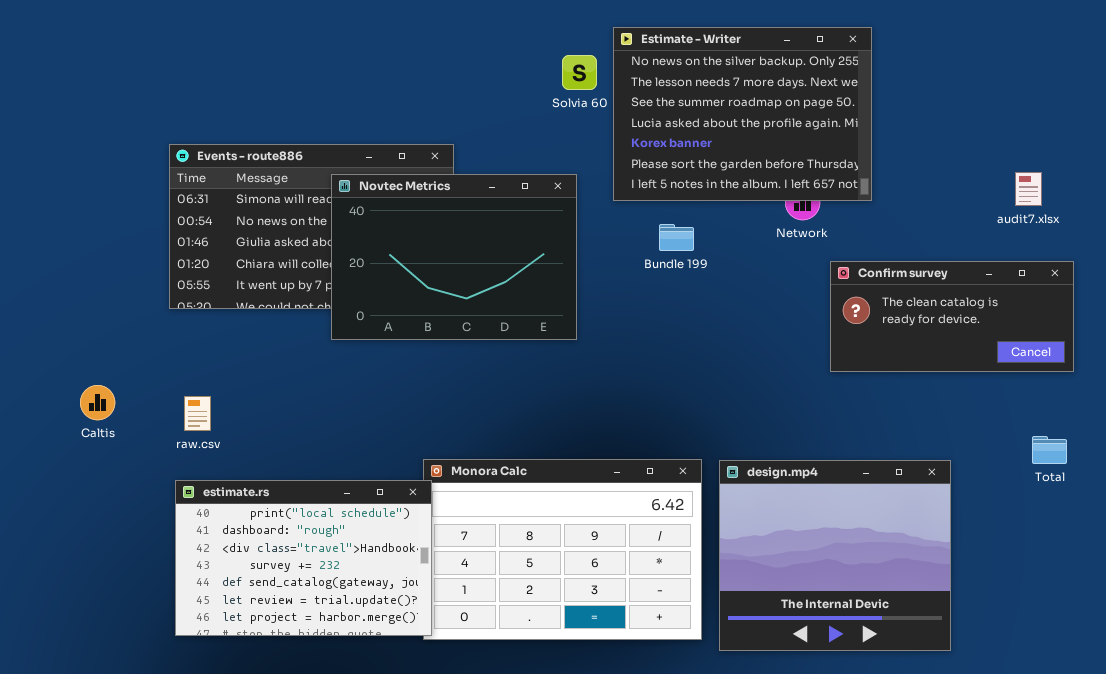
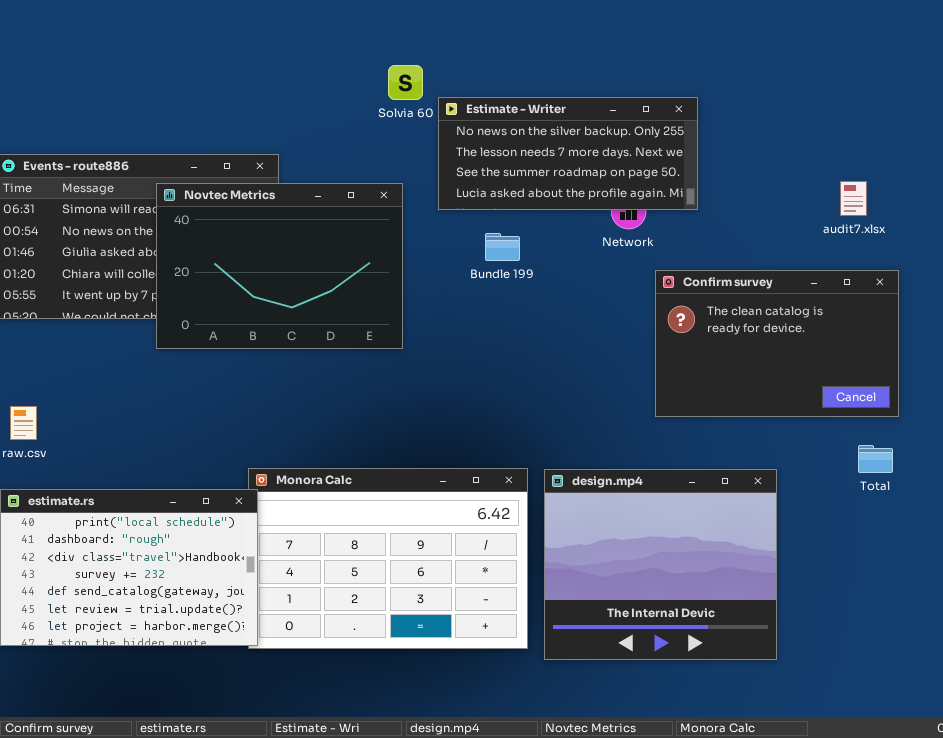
Estimate - Writer: [613,27,872,201] -> [438,97,698,210], resized
Confirm survey: [830,261,1074,372] -> [655,270,899,417], resized

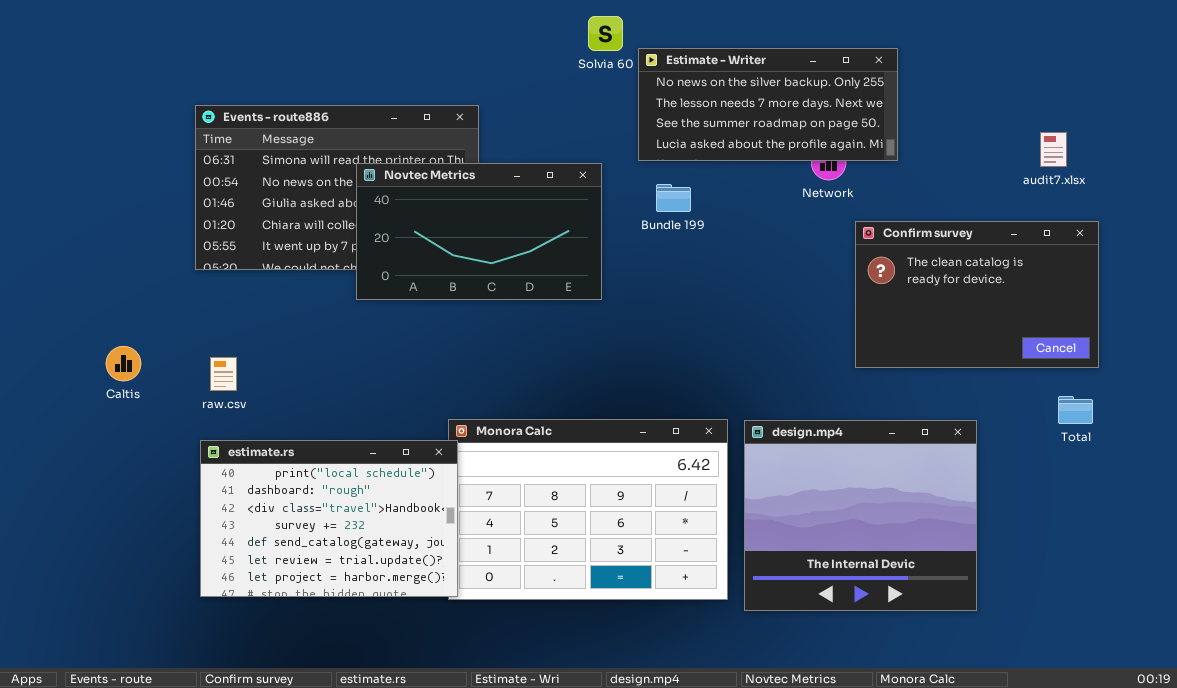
Novtec Metrics: [156,183,403,349] -> [356,163,602,300], resized
Bundle 199: [485,233,520,261] -> [656,184,691,212], moved

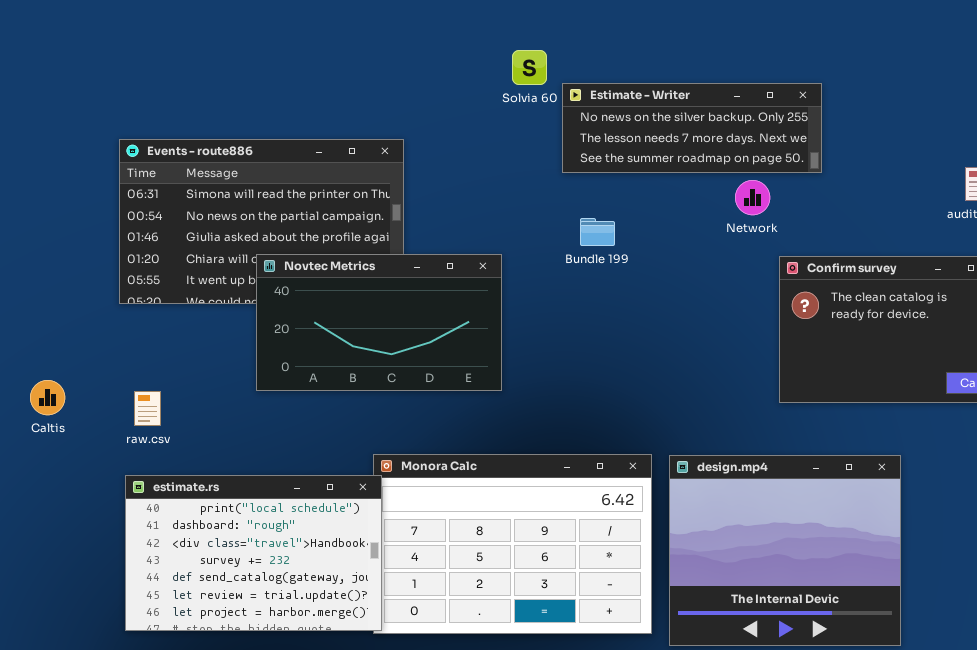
Estimate - Writer: [638,48,898,161] -> [562,83,822,173], resized
Novtec Metrics: [356,163,602,300] -> [256,254,502,391], moved

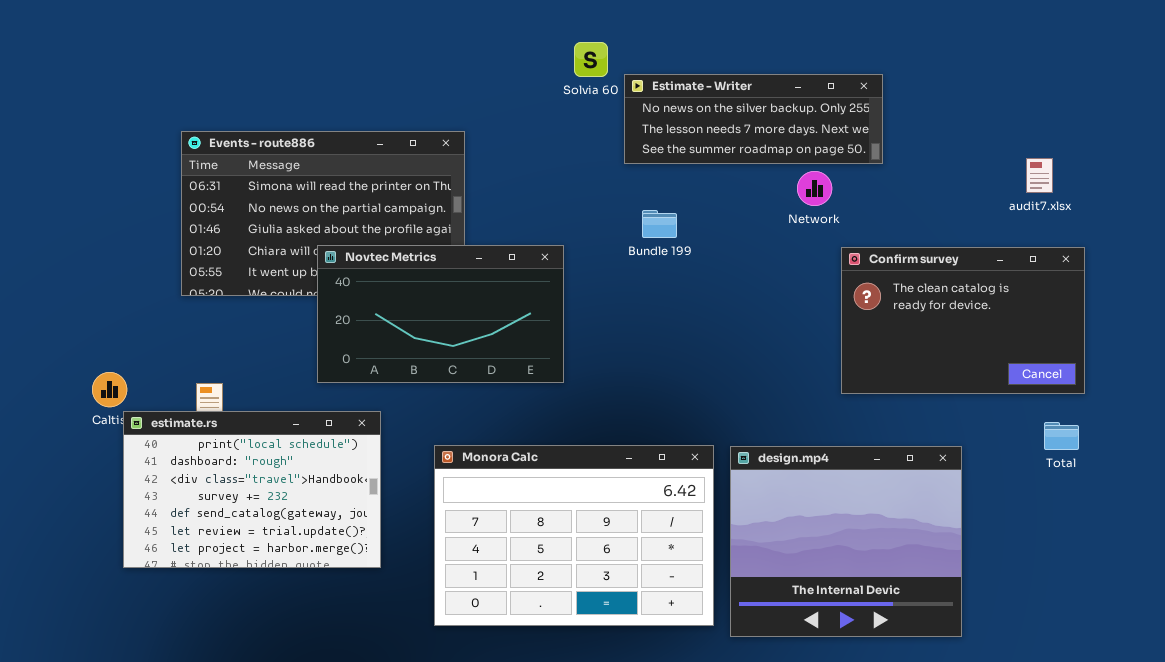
estimate.rs: [125,475,382,631] -> [123,411,381,568], moved

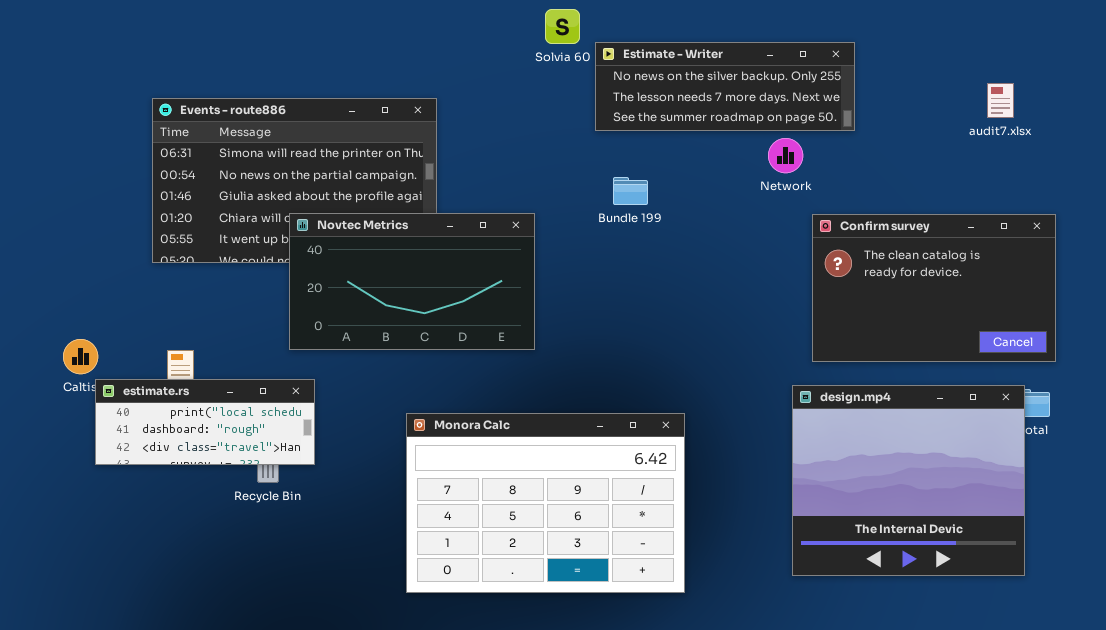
audit7.xlsx: [1026,158,1053,193] -> [987,83,1014,118], moved
estimate.rs: [123,411,381,568] -> [95,379,315,465], resized
design.mp4: [730,446,962,637] -> [792,385,1025,576], moved

